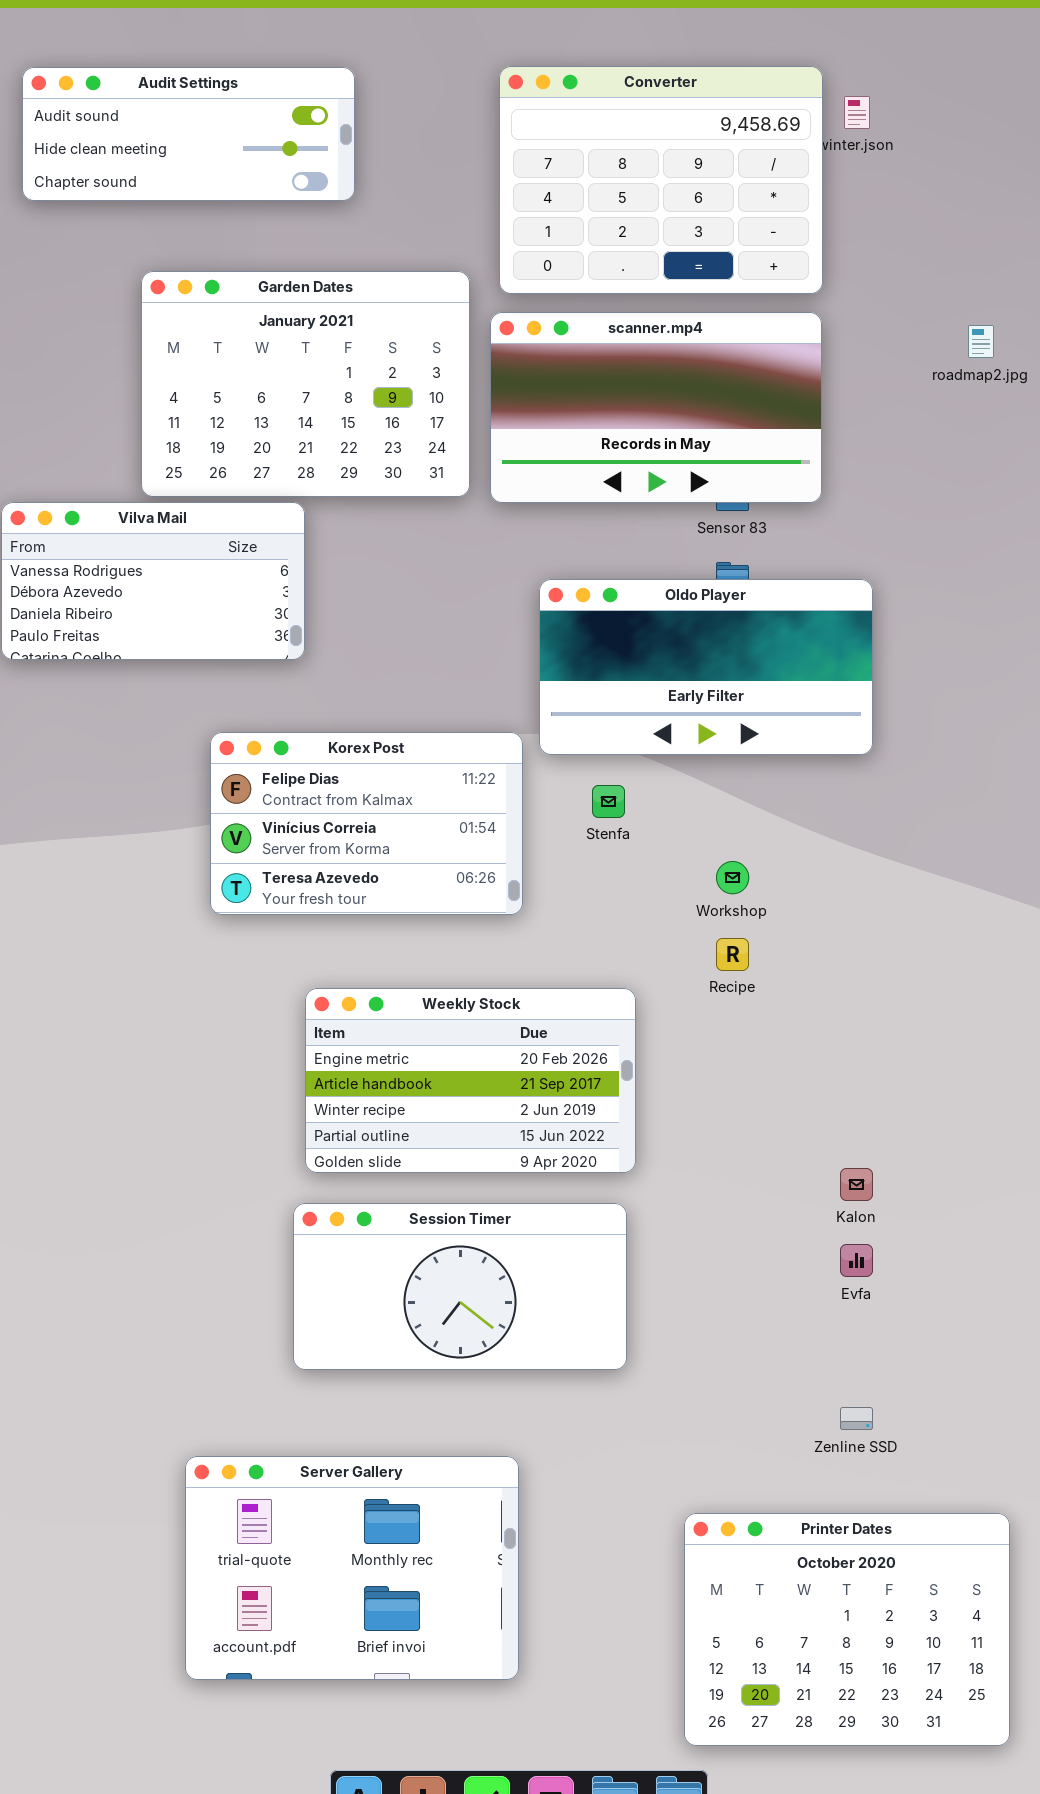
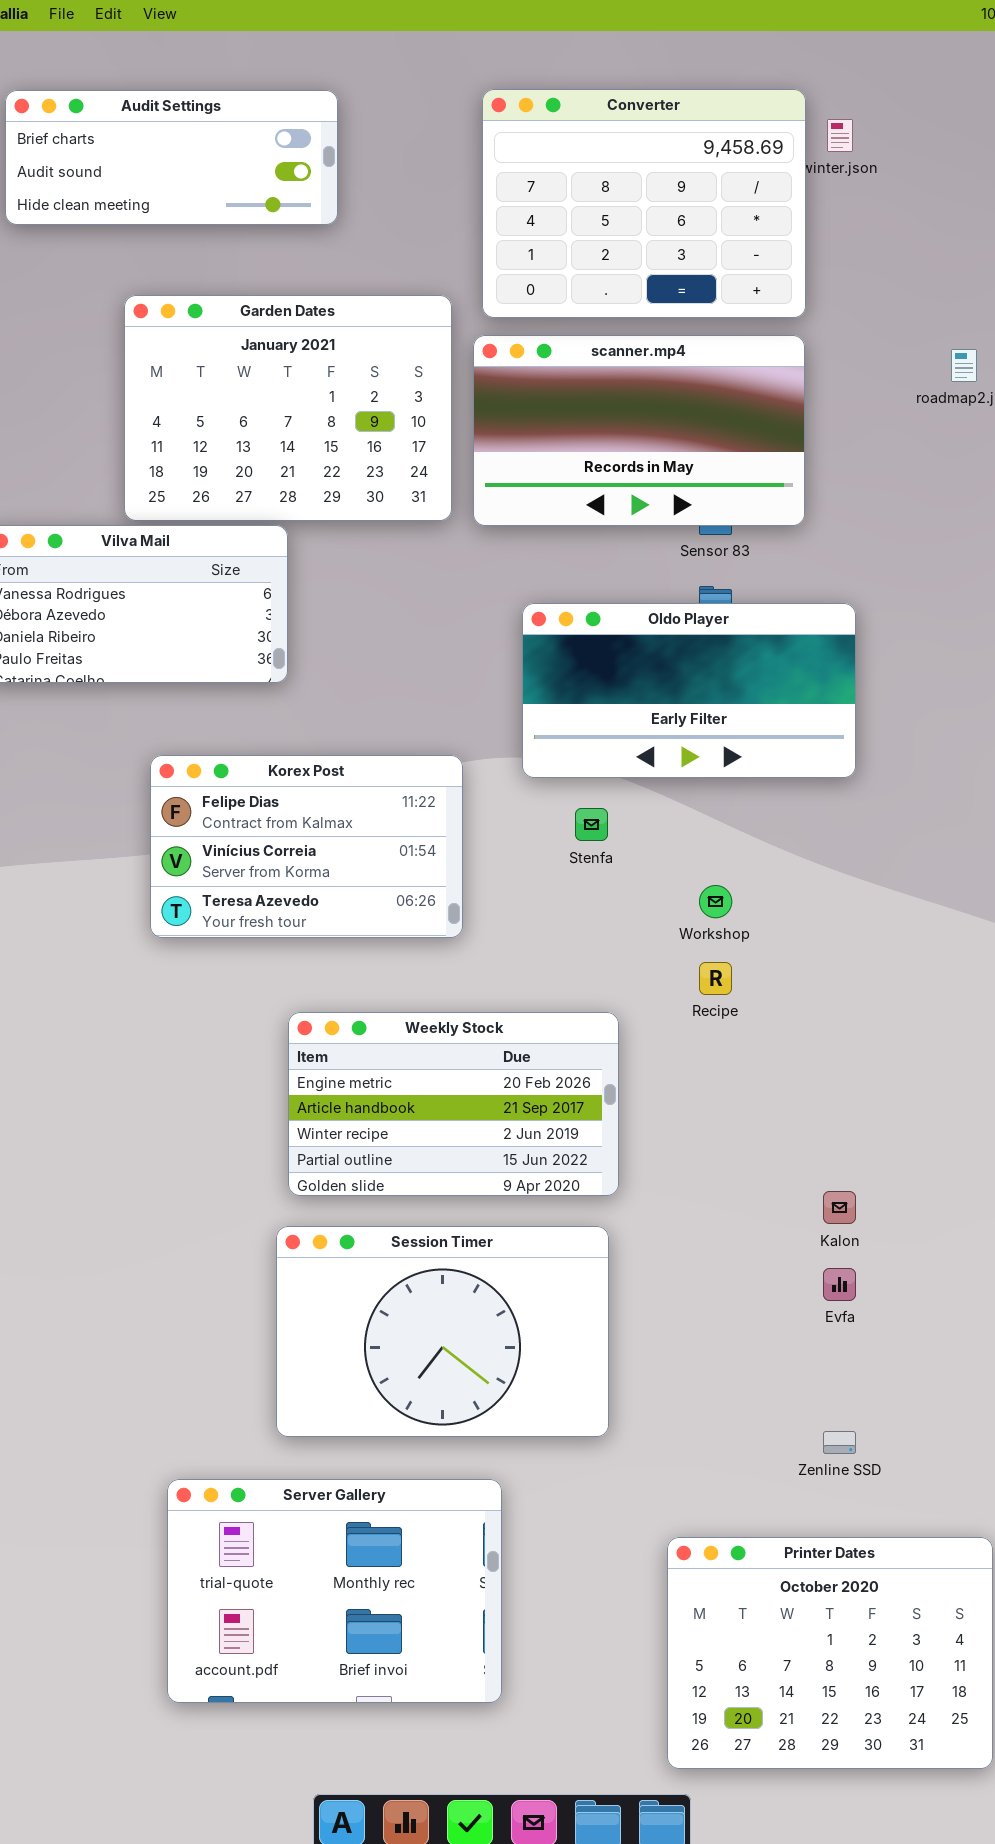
Audit Settings: [22,67,355,201] -> [5,90,338,225], scrolled up 1 row
Korex Post: [210,732,523,915] -> [150,755,463,938], moved
Session Timer: [293,1203,627,1370] -> [276,1226,609,1437], resized

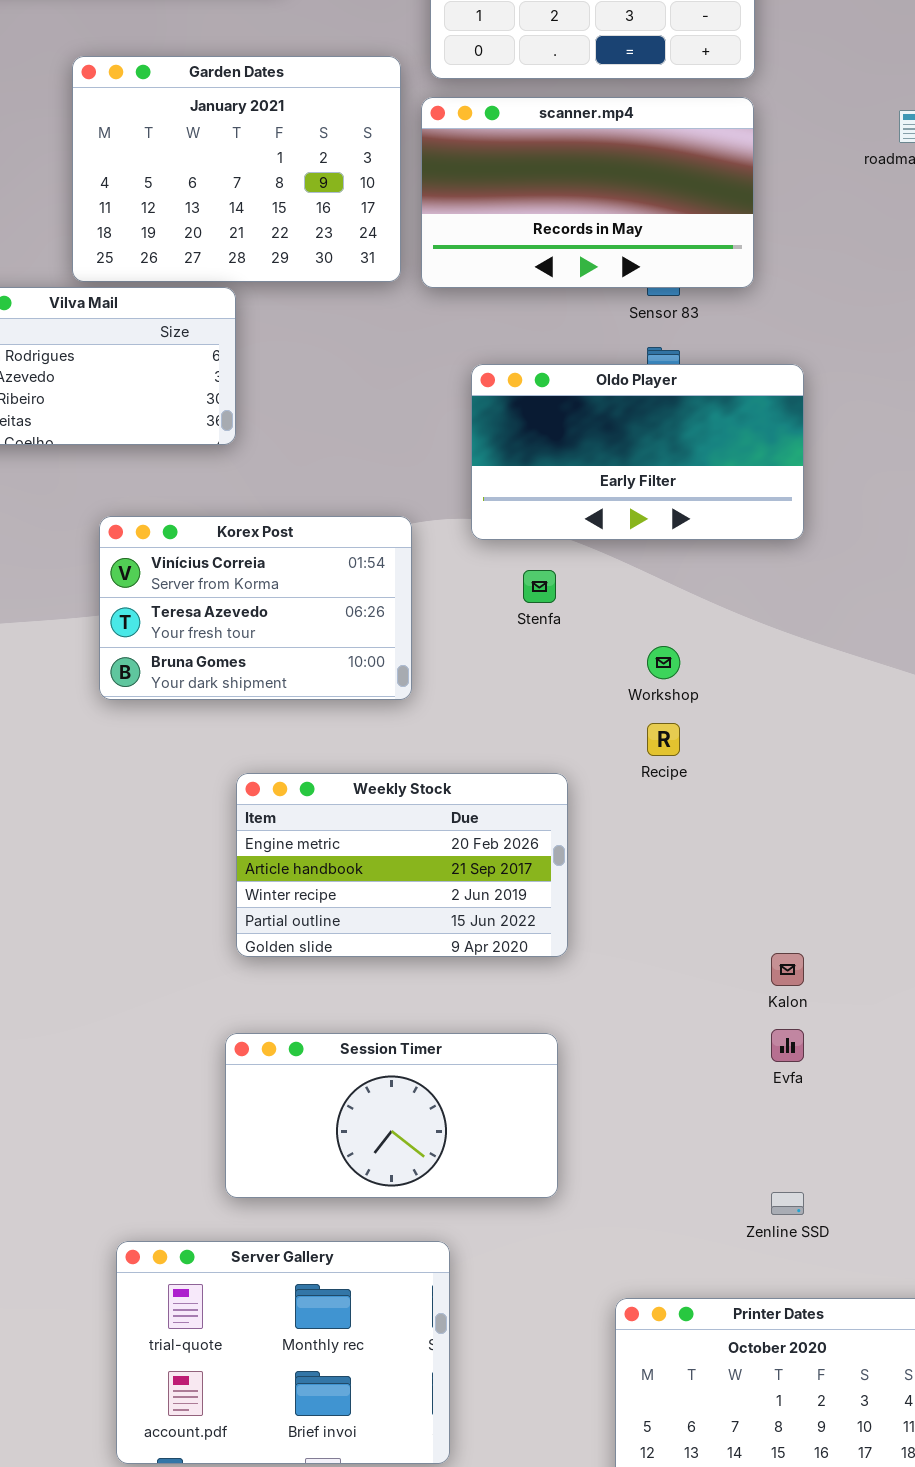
Korex Post: [150,755,463,938] -> [99,516,412,700], scrolled down 1 row
Session Timer: [276,1226,609,1437] -> [225,1033,558,1198], resized

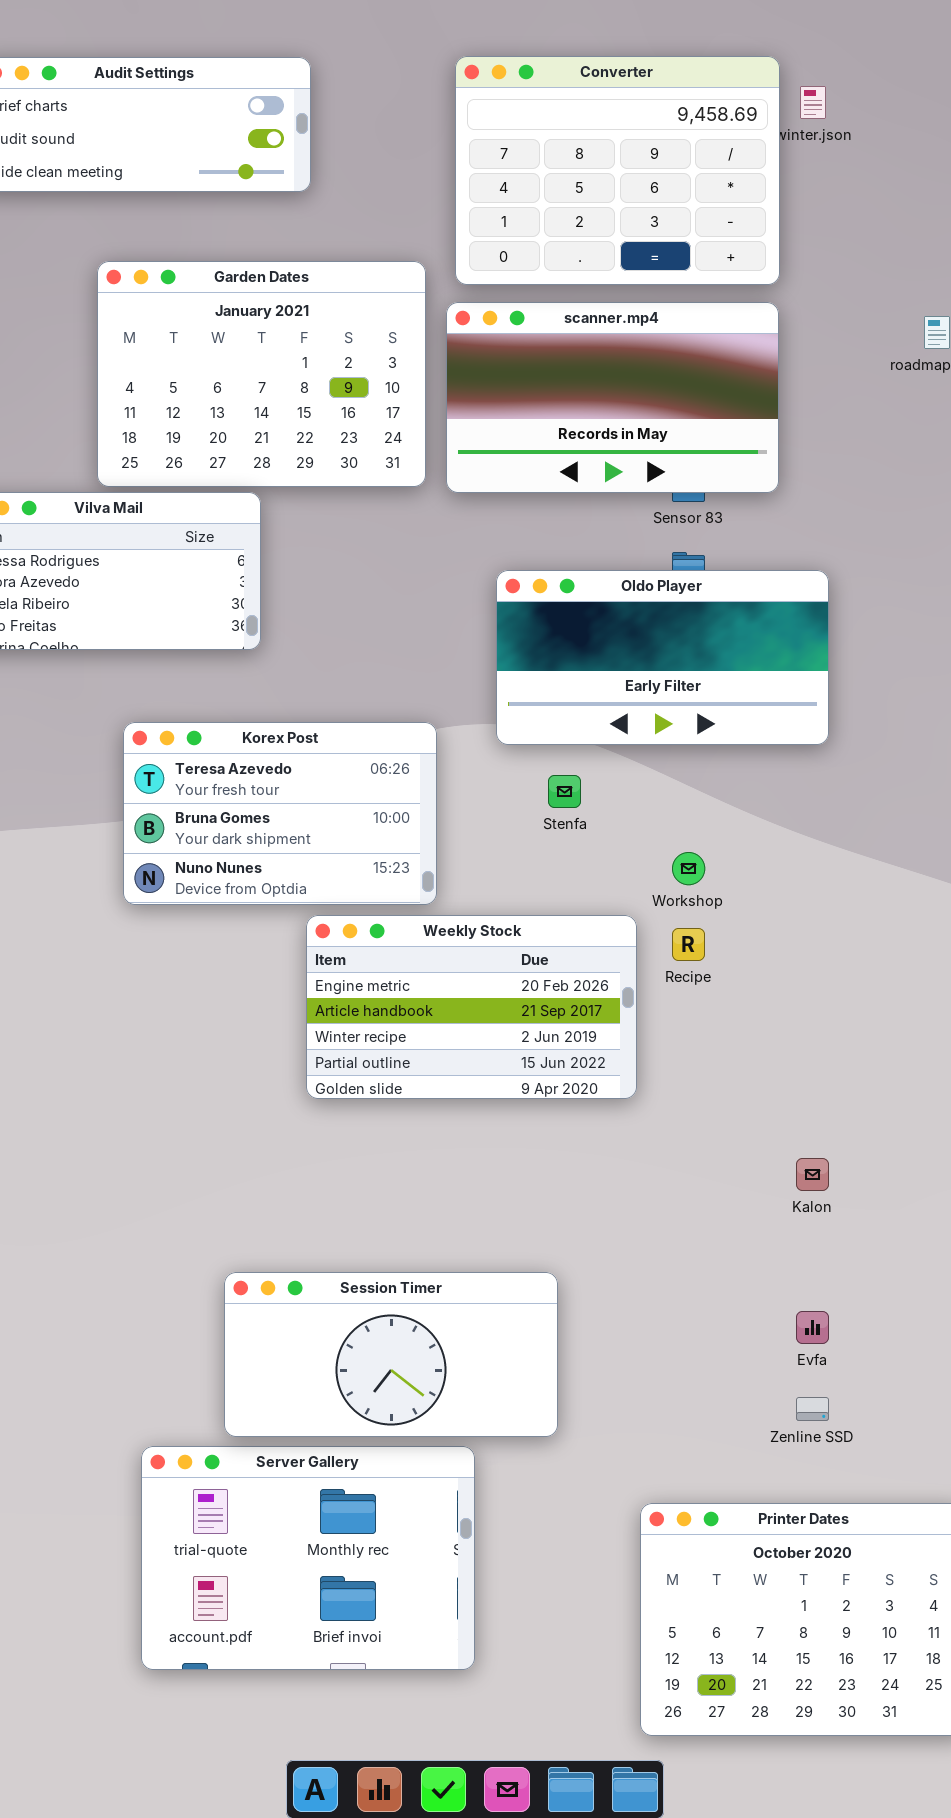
Korex Post: [99,516,412,700] -> [123,722,437,905], scrolled down 1 row
Weekly Stock: [236,773,568,957] -> [306,915,637,1099], moved
Evfa: [771,1029,804,1062] -> [796,1311,829,1344], moved
Session Timer: [225,1033,558,1198] -> [224,1272,558,1437], moved

